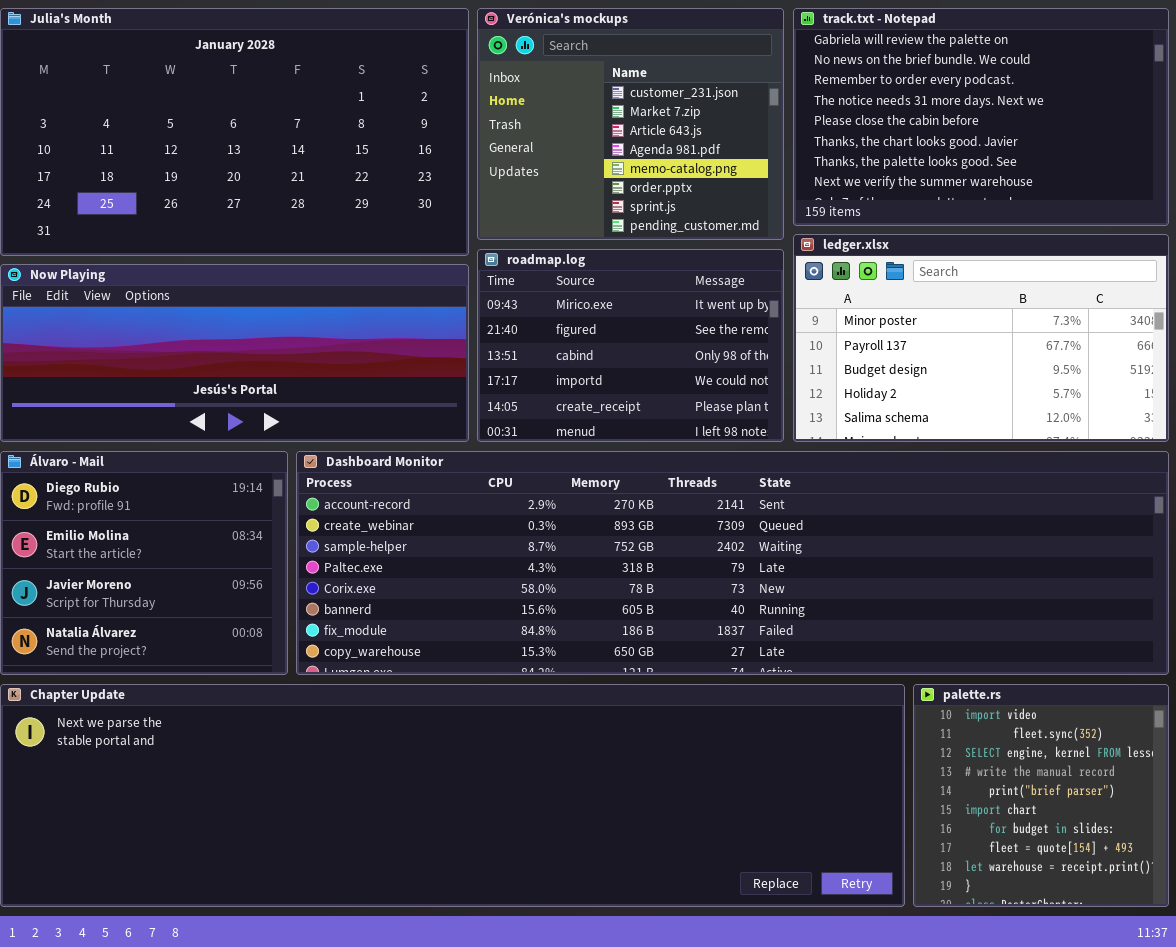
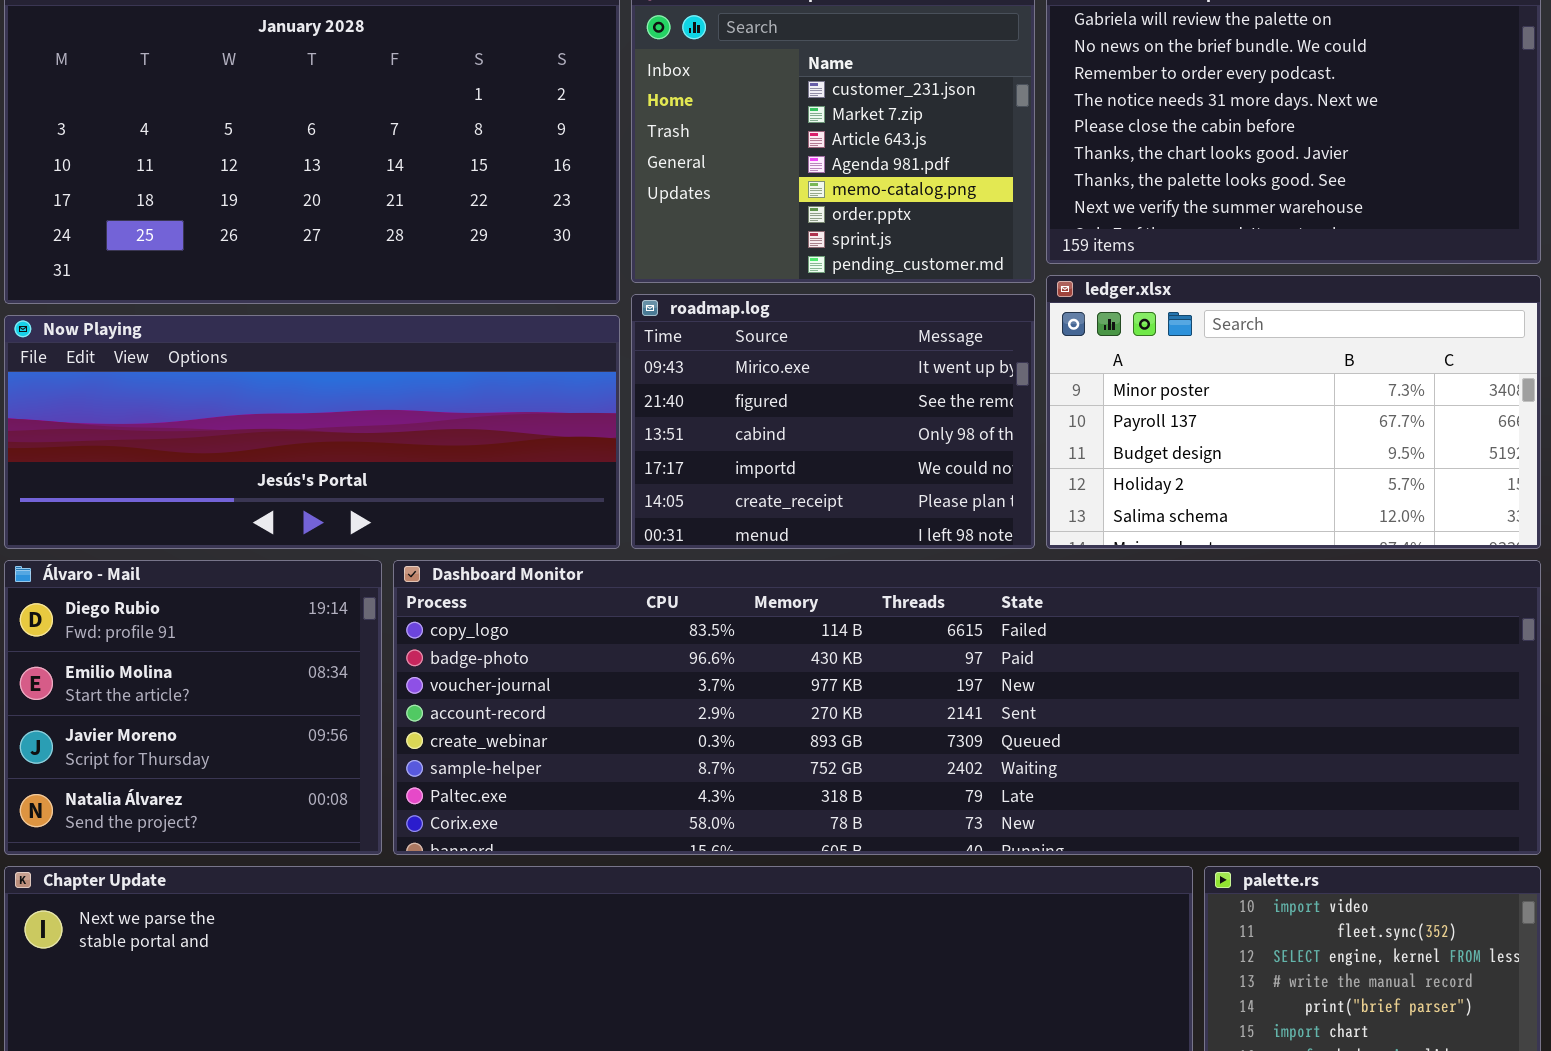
Dashboard Monitor: [296,451,1169,675] -> [393,560,1541,855], scrolled up 3 rows

